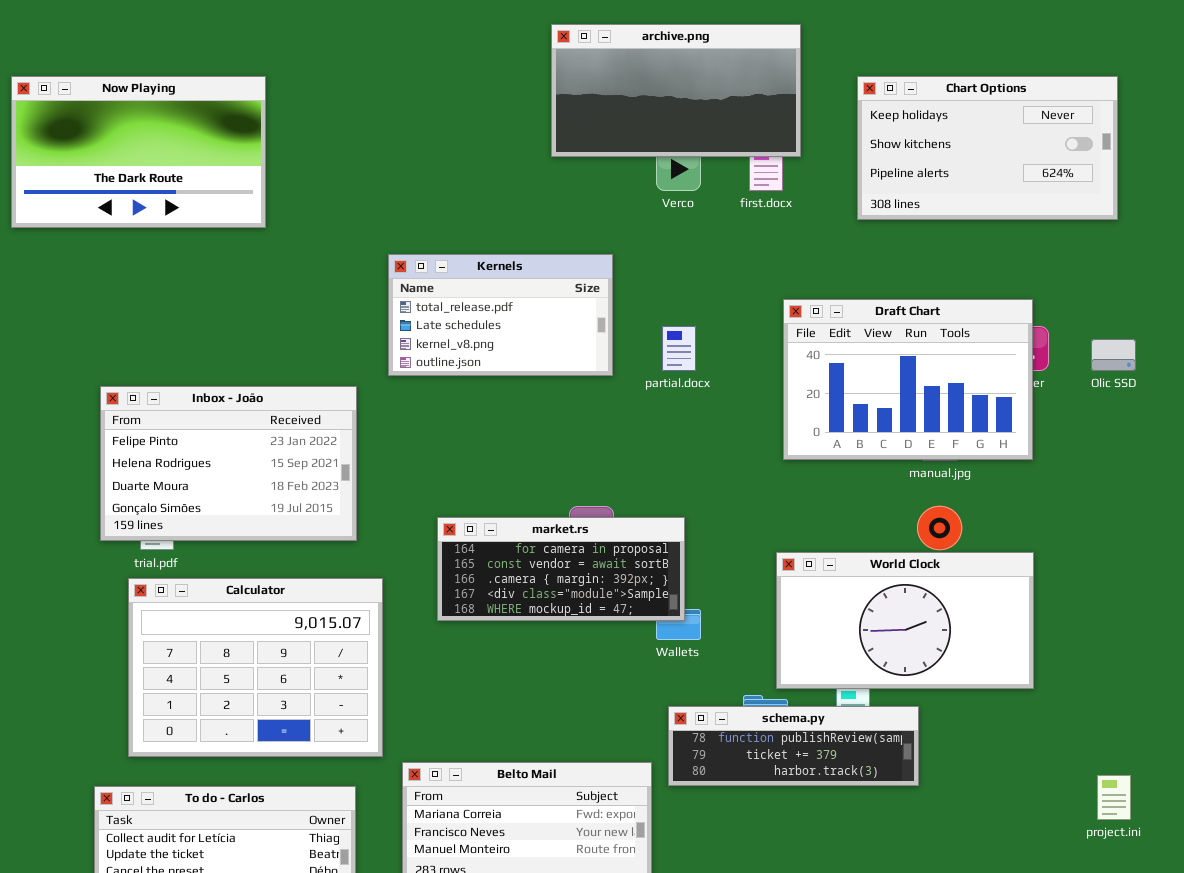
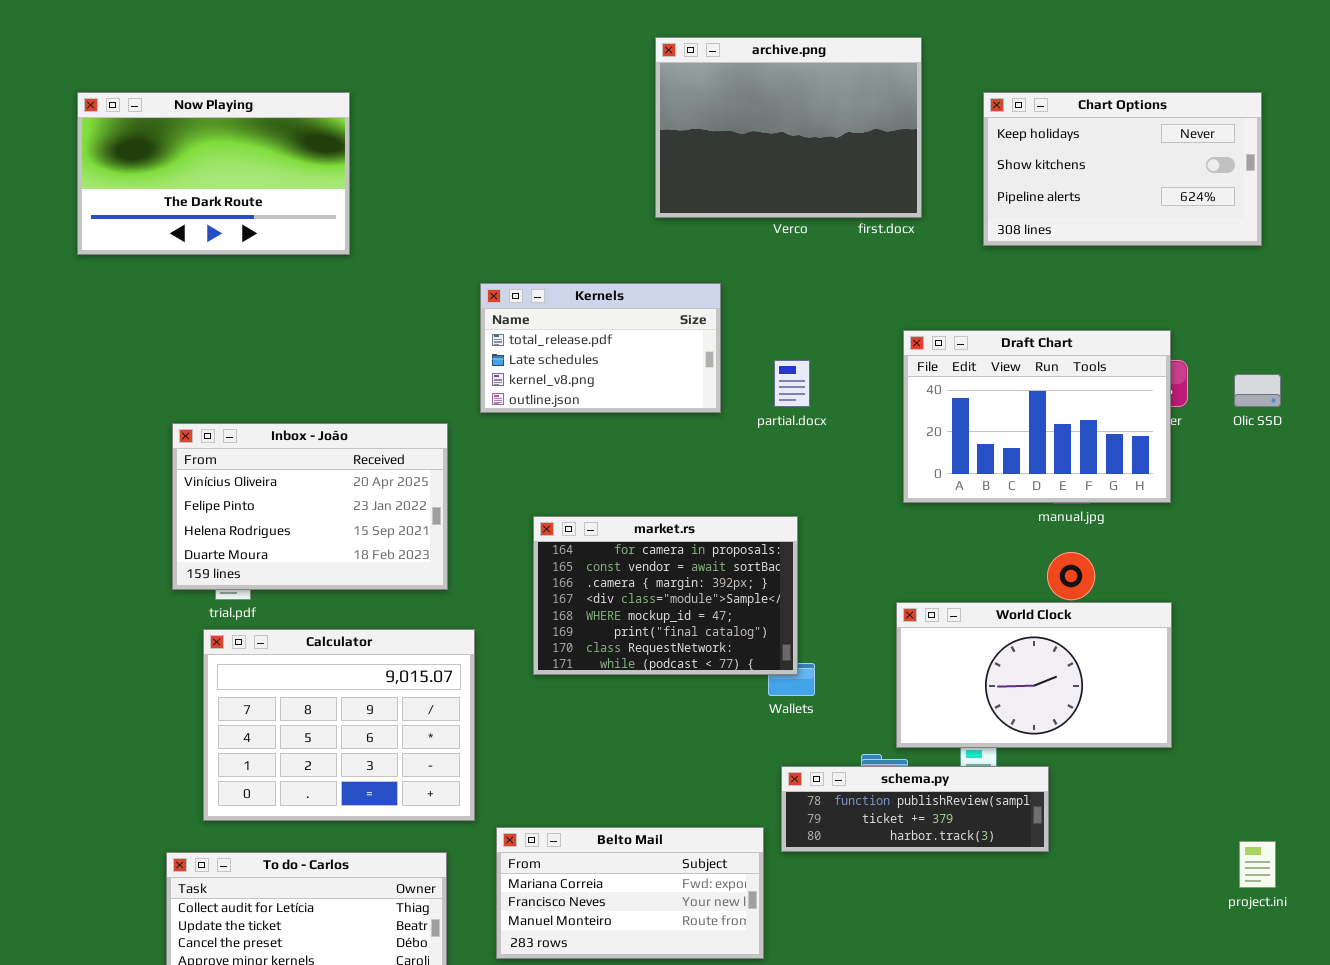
archive.png: [551,24,801,157] -> [655,37,922,218], resized
Inbox - João: [100,386,357,541] -> [172,423,448,590], scrolled up 1 row
market.rs: [437,517,685,621] -> [533,516,798,675], resized

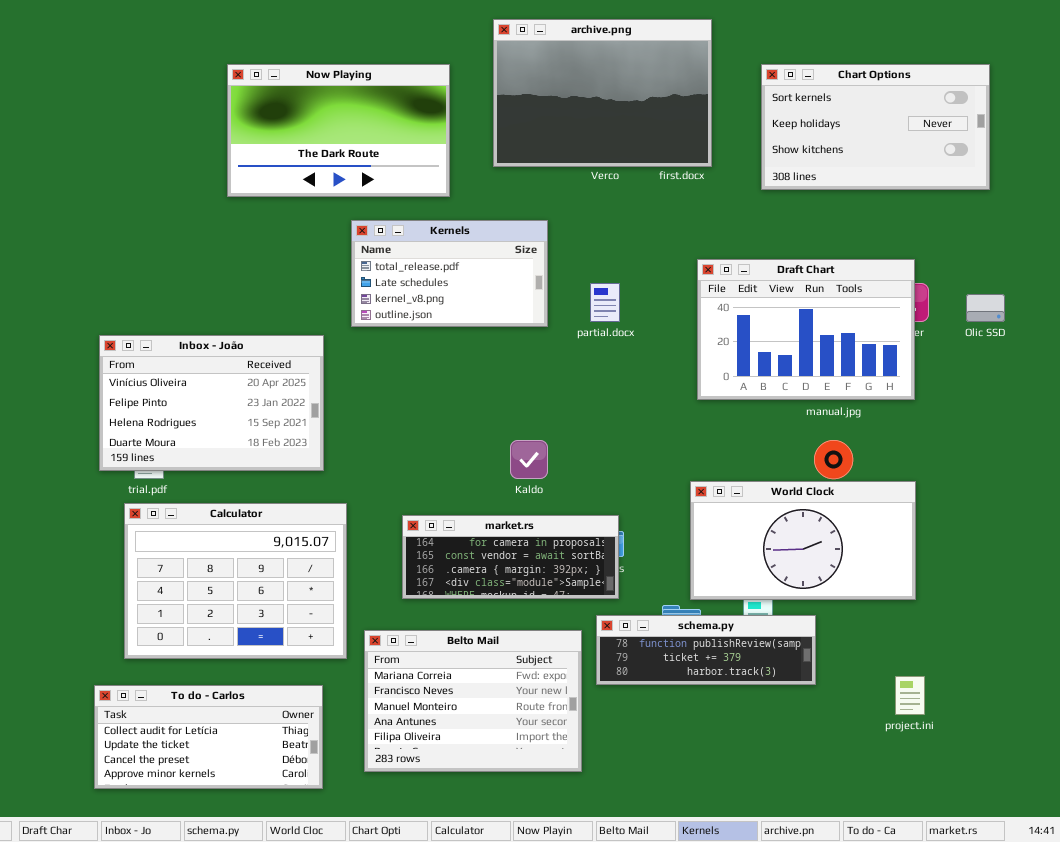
Now Playing: [77,92,350,255] -> [227,64,450,197], moved
Chart Options: [983,92,1262,246] -> [761,64,990,190], scrolled up 1 row
market.rs: [533,516,798,675] -> [402,515,619,599], moved, resized
Belto Mail: [496,827,764,959] -> [364,630,582,772], resized
project.ini: [1239,841,1276,888] -> [895,676,925,715], moved

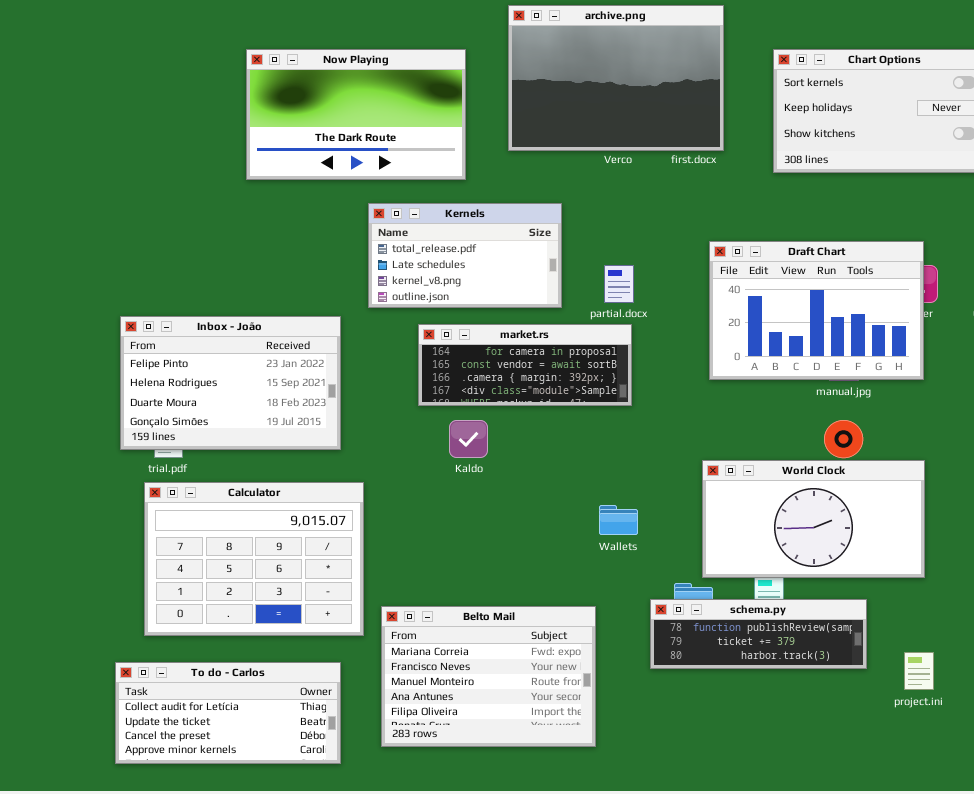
Inbox - João: [99,335,324,471] -> [120,316,341,450], scrolled down 1 row
Kaldo: [510,440,548,479] -> [449,420,488,458], moved
market.rs: [402,515,619,599] -> [418,324,632,406], moved
schema.py: [596,615,816,685] -> [650,599,867,669], moved

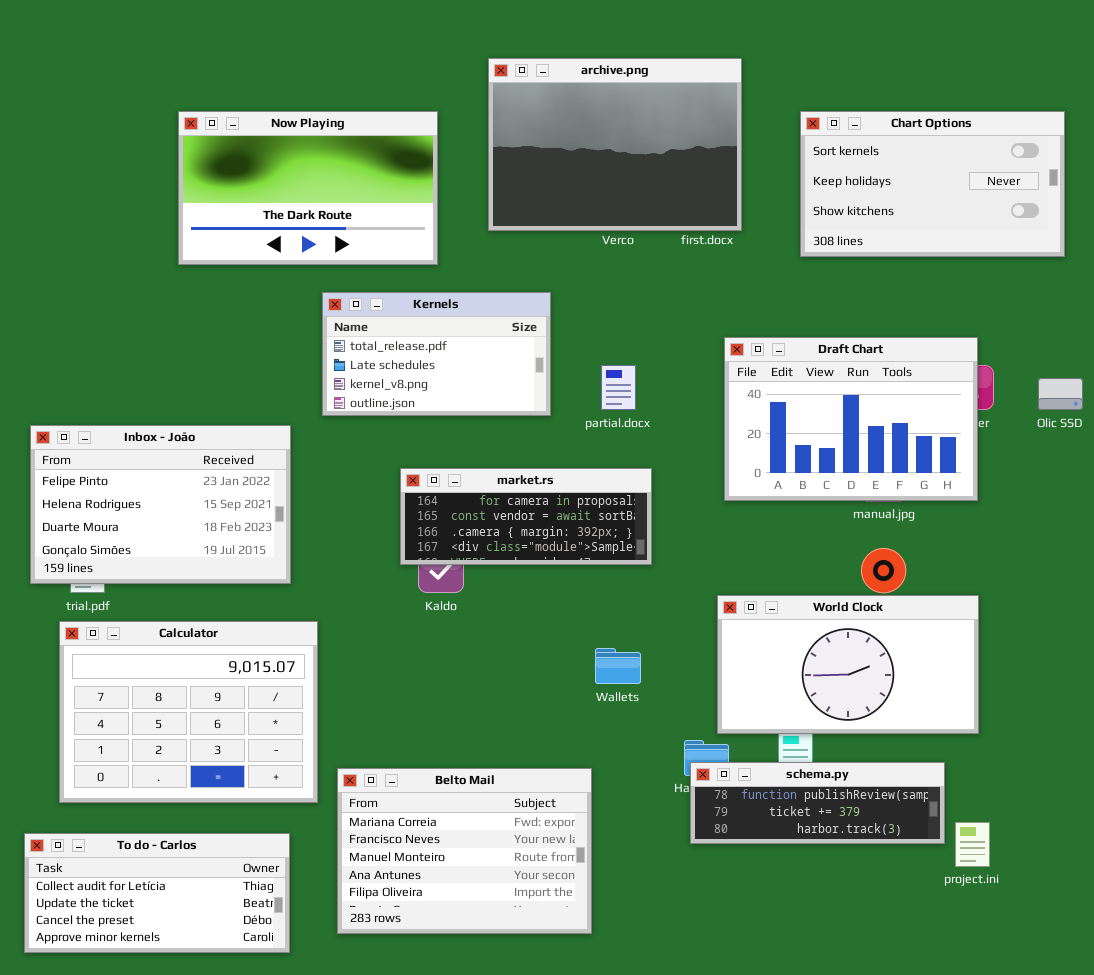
market.rs: [418,324,632,406] -> [400,468,652,565], moved
schema.py: [650,599,867,669] -> [690,762,945,844], moved

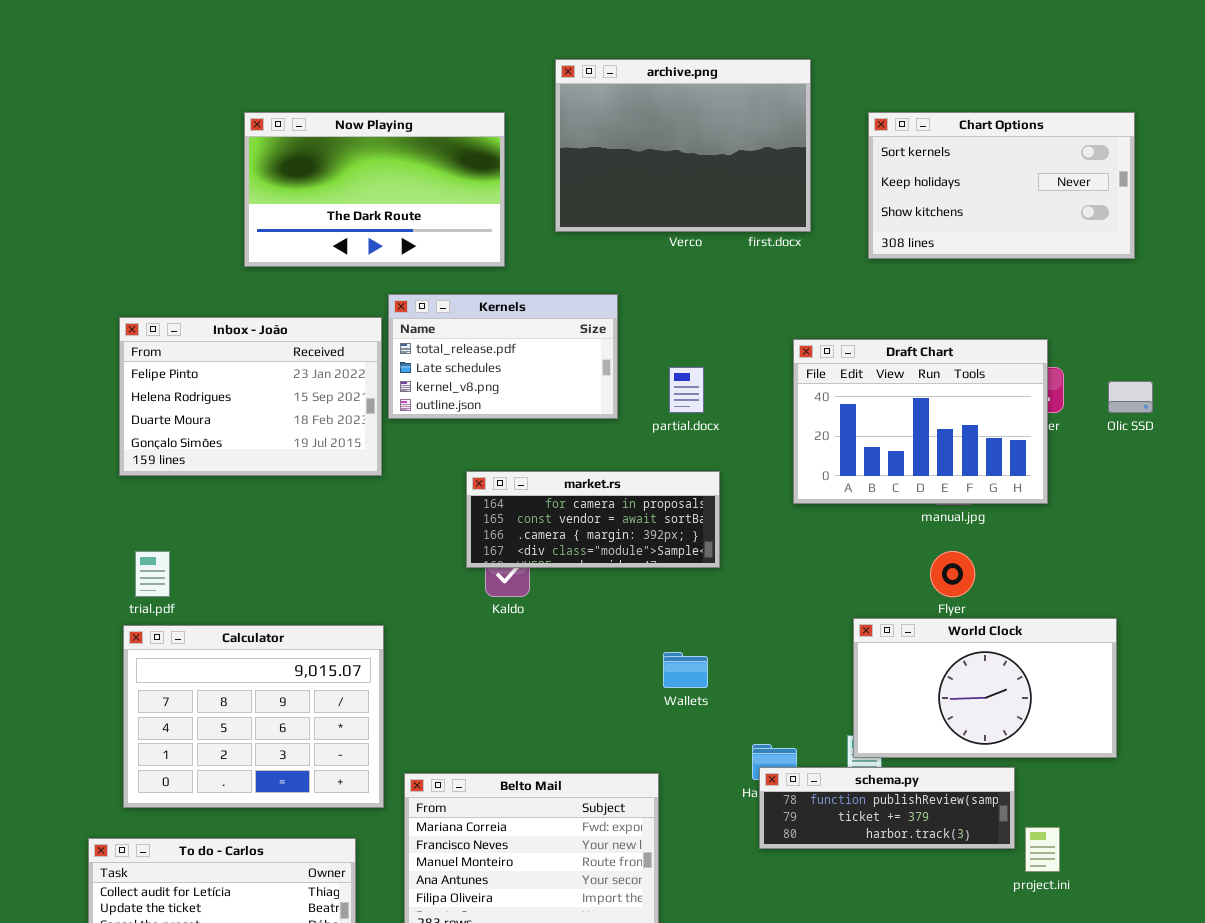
Inbox - João: [30,425,291,584] -> [119,317,382,476], moved
World Clock: [717,595,979,734] -> [853,618,1117,758], moved

